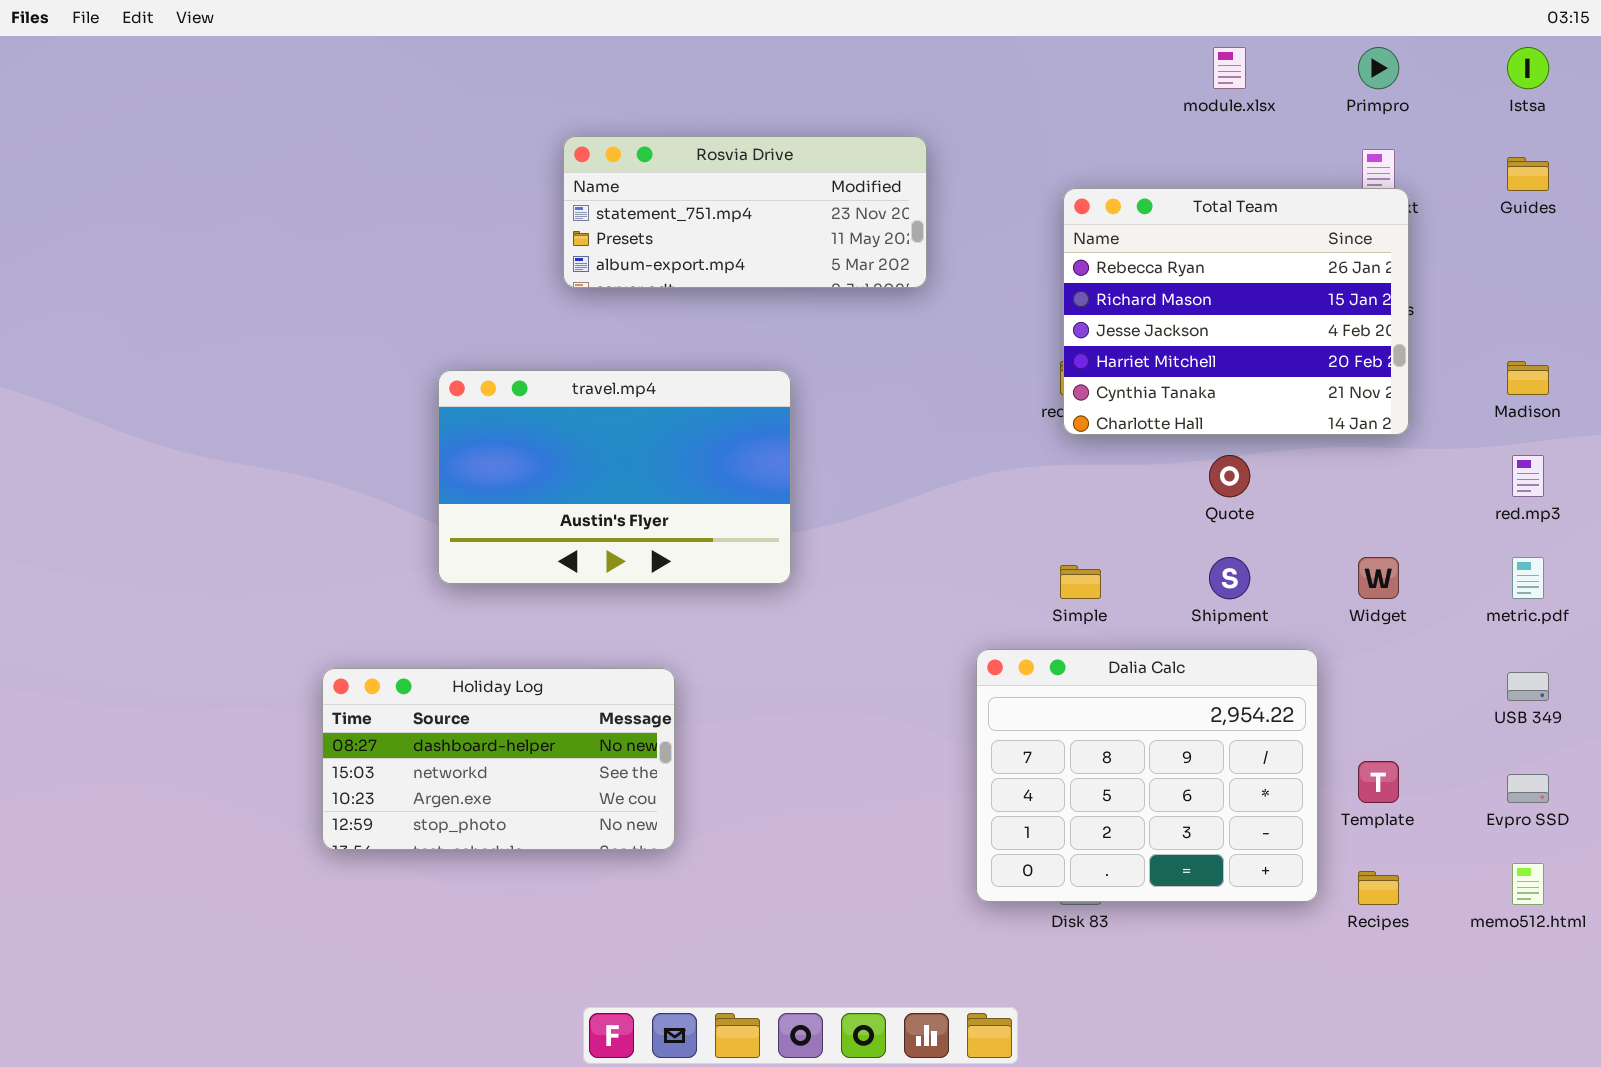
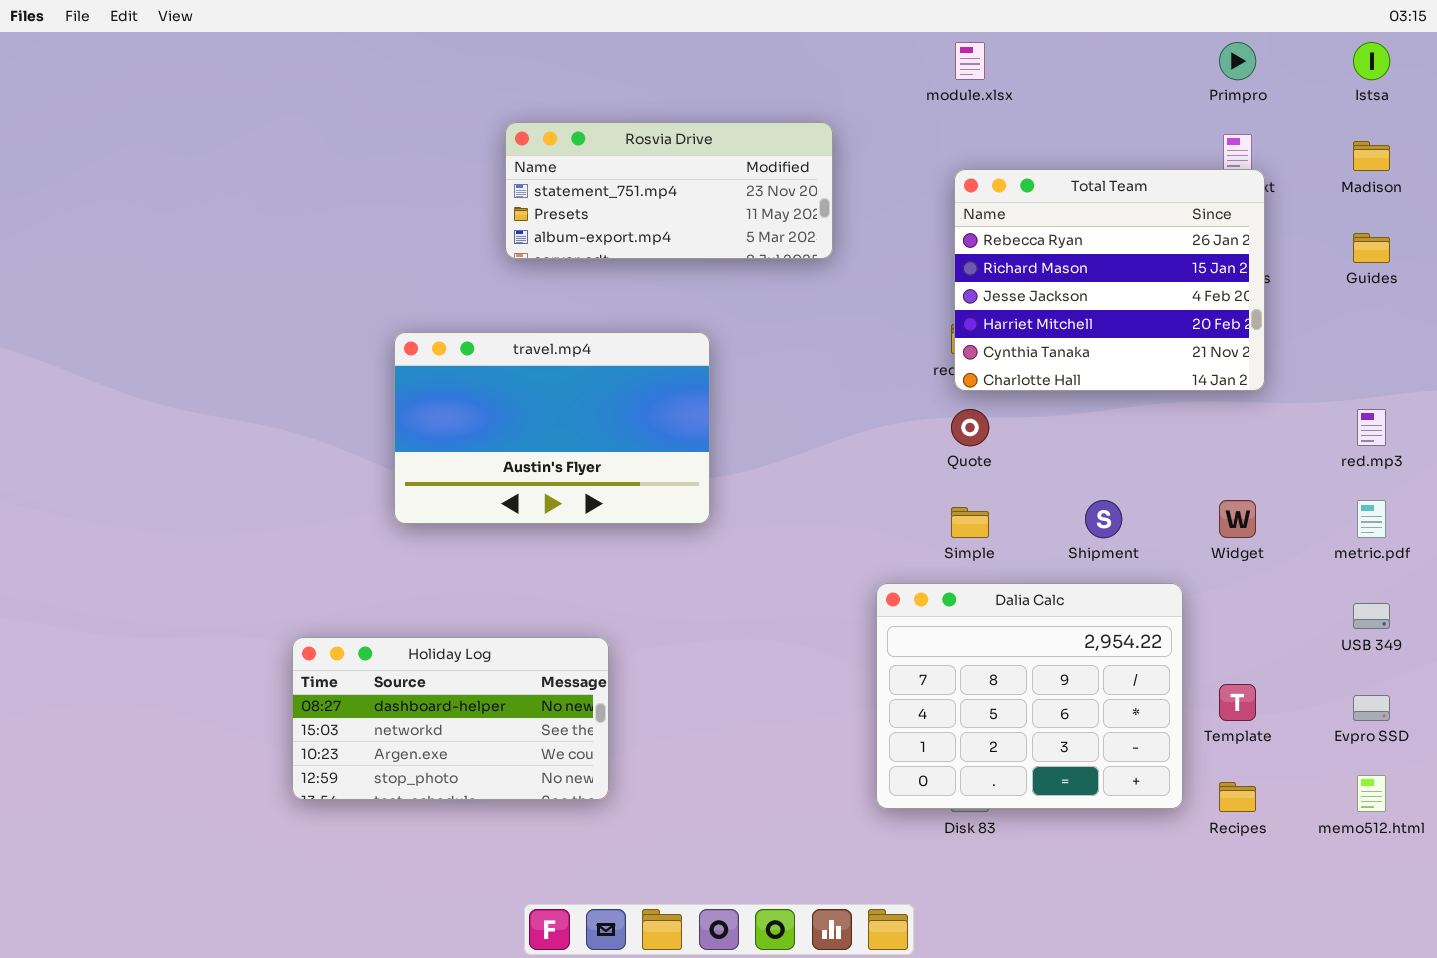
module.xlsx: [1213,47,1246,89] -> [955,42,985,80], moved
Guides: [1507,157,1549,191] -> [1353,233,1390,263], moved
Madison: [1507,361,1549,395] -> [1353,141,1390,171], moved
Quote: [1209,455,1250,497] -> [951,409,989,446], moved
Holiday Log: [322,668,675,850] -> [292,637,609,800], moved

